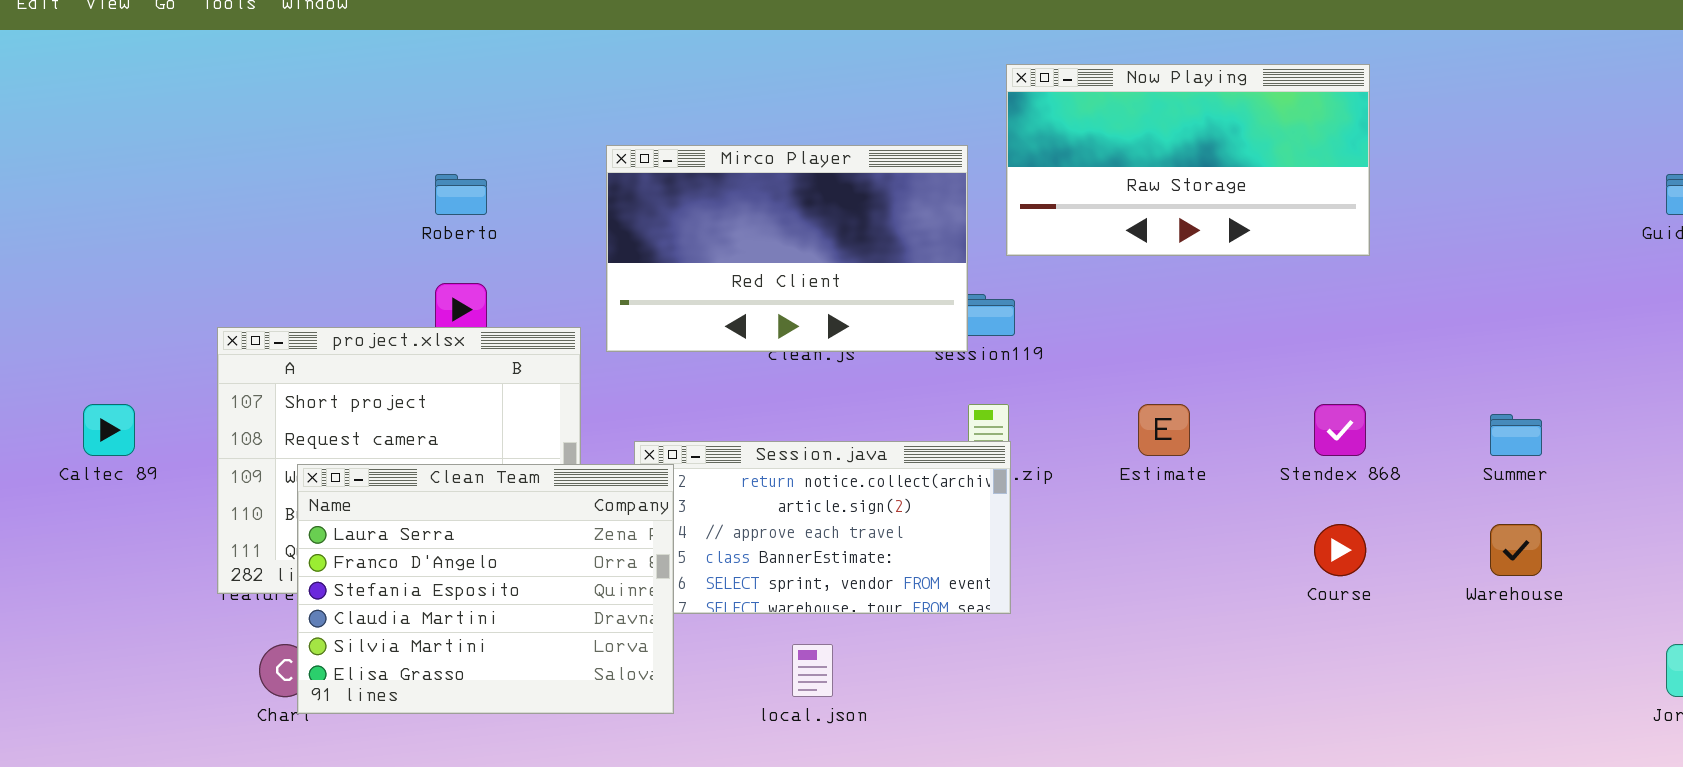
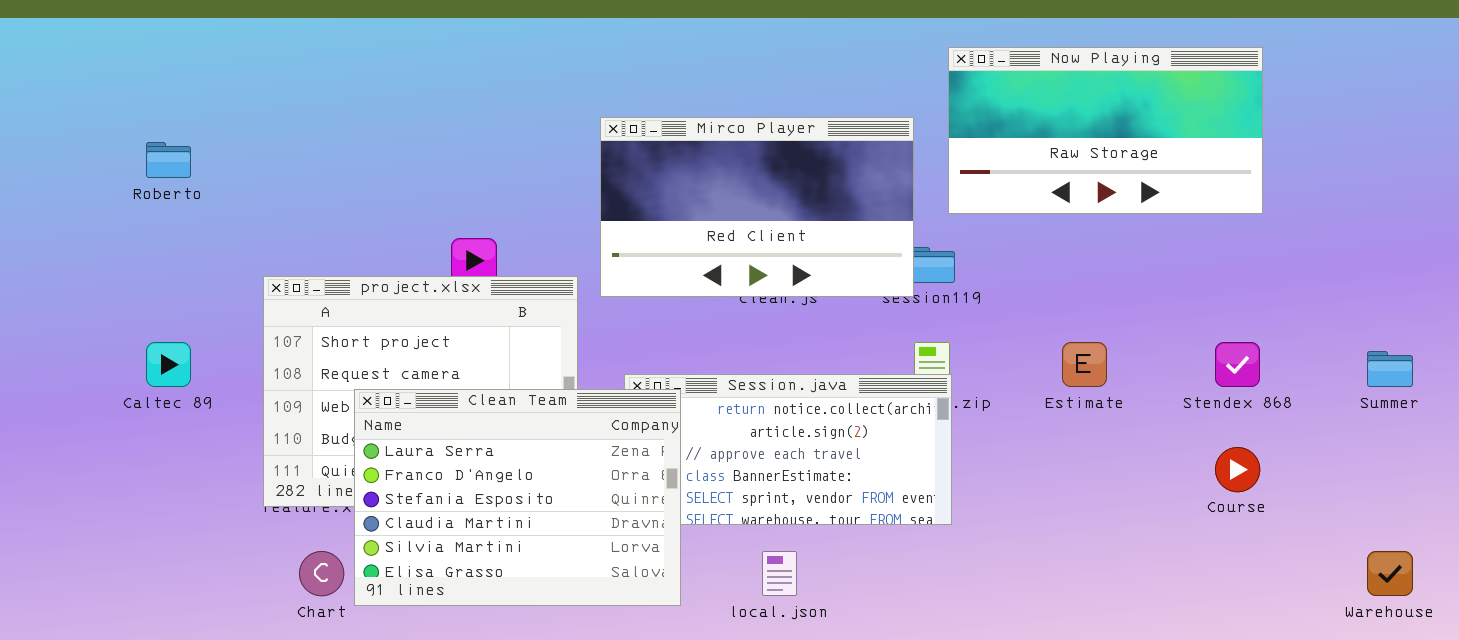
Roberto: [435,174,487,215] -> [146,142,191,178], moved
Clean Team: [297,464,674,714] -> [354,389,681,606], moved
Warehouse: [1490,524,1542,576] -> [1367,551,1413,596], moved

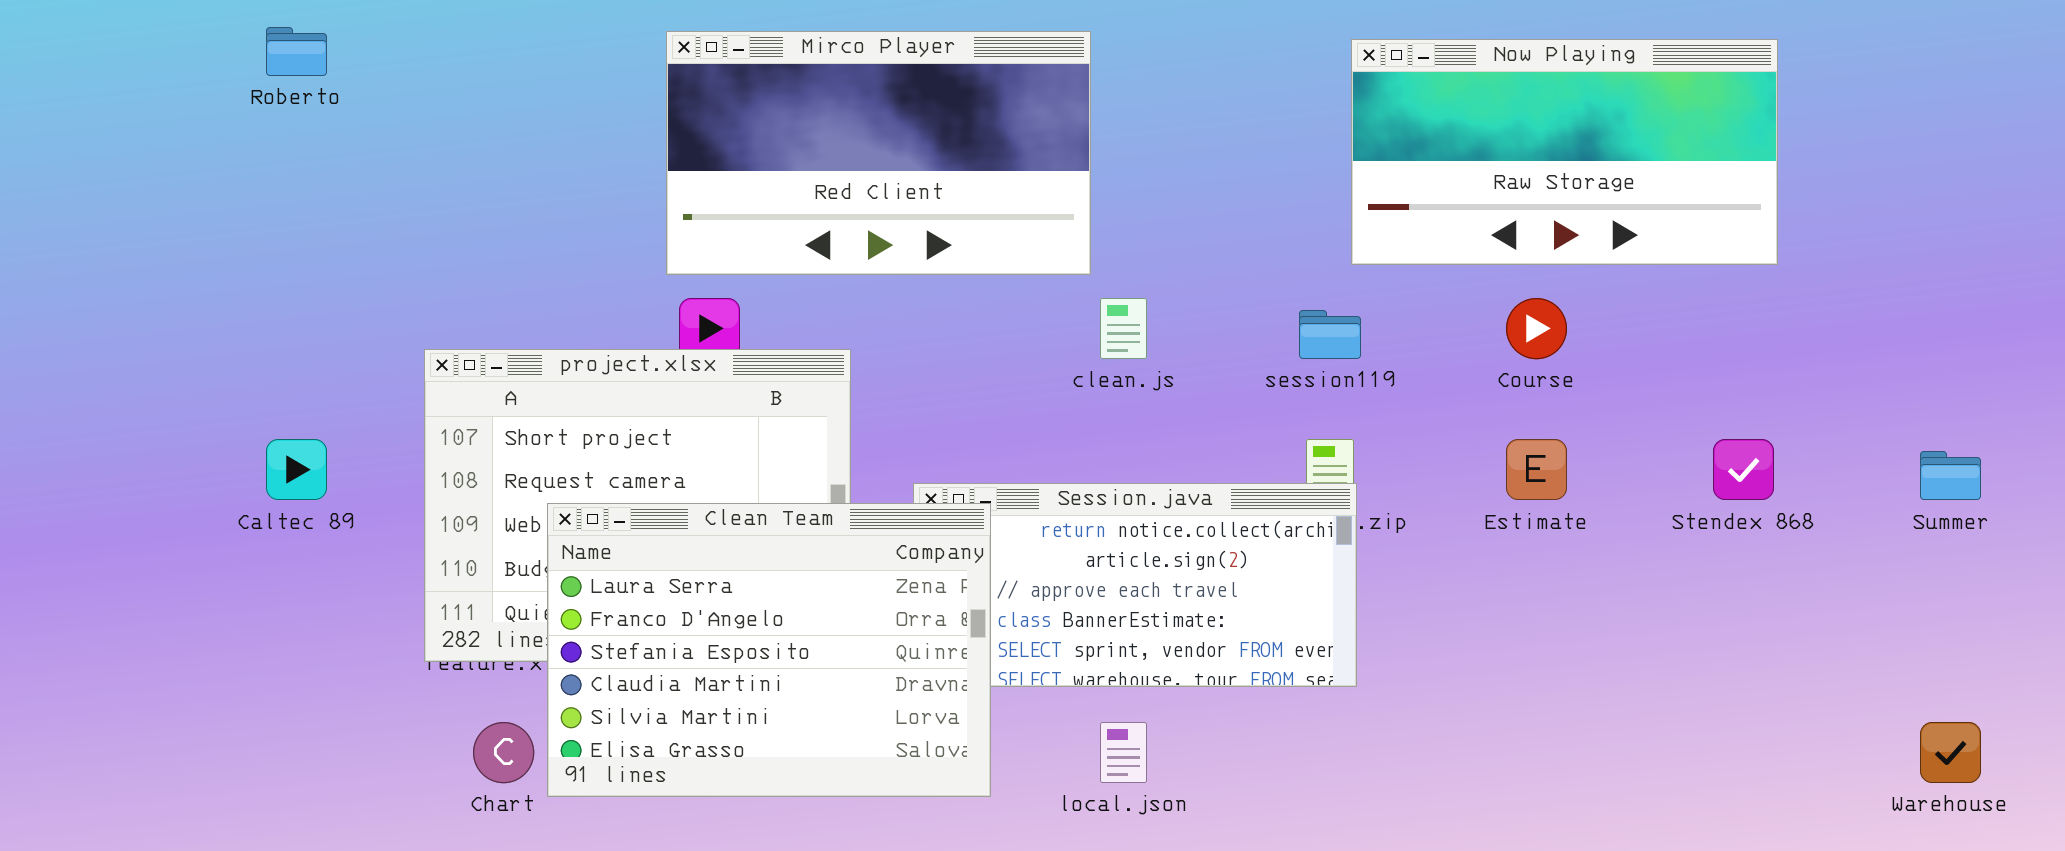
Mirco Player: [600,117,914,297] -> [666,31,1091,275], moved
Roberto: [146,142,191,178] -> [266,27,327,76], moved
Course: [1215,447,1260,492] -> [1506,298,1567,359], moved

